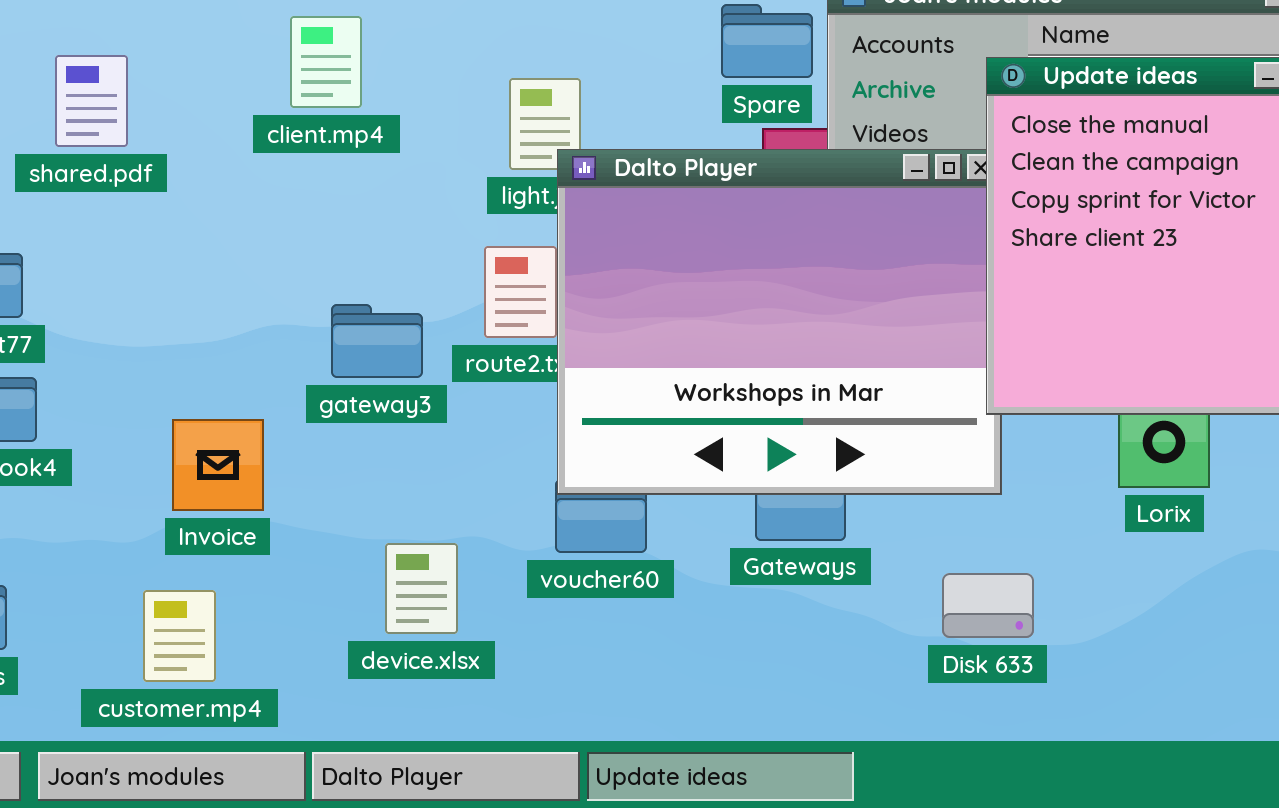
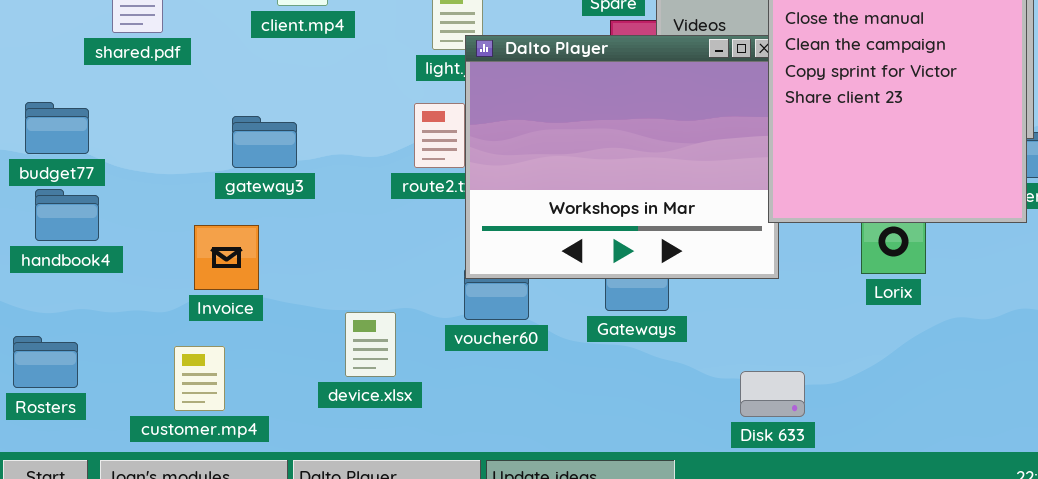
gateway3: [331,304,423,378] -> [232,116,297,168], moved
Disk 633: [942,573,1034,638] -> [740,371,805,417], moved

